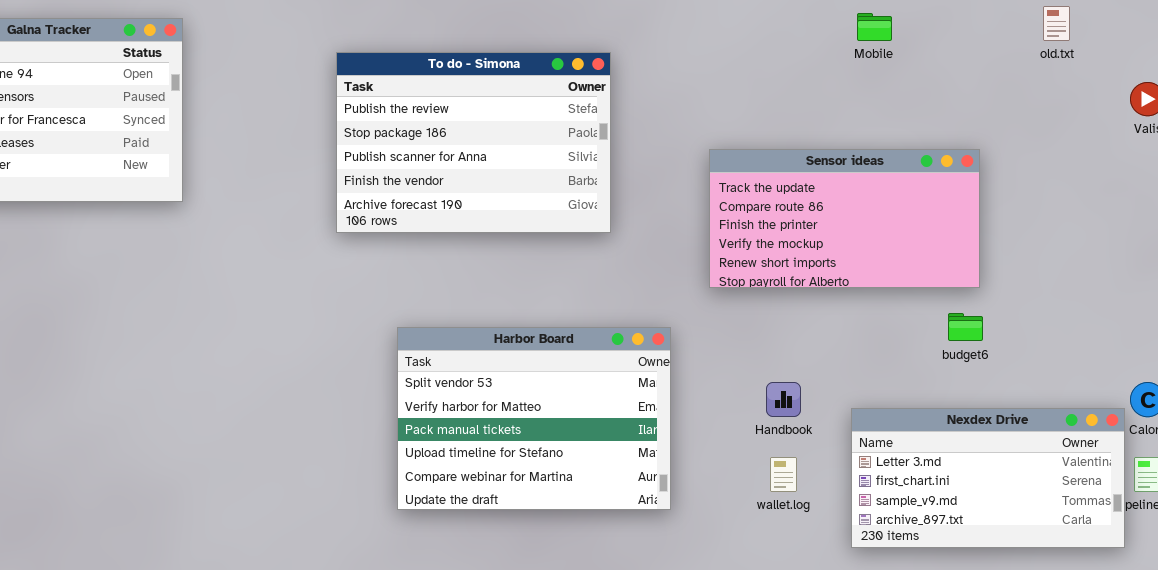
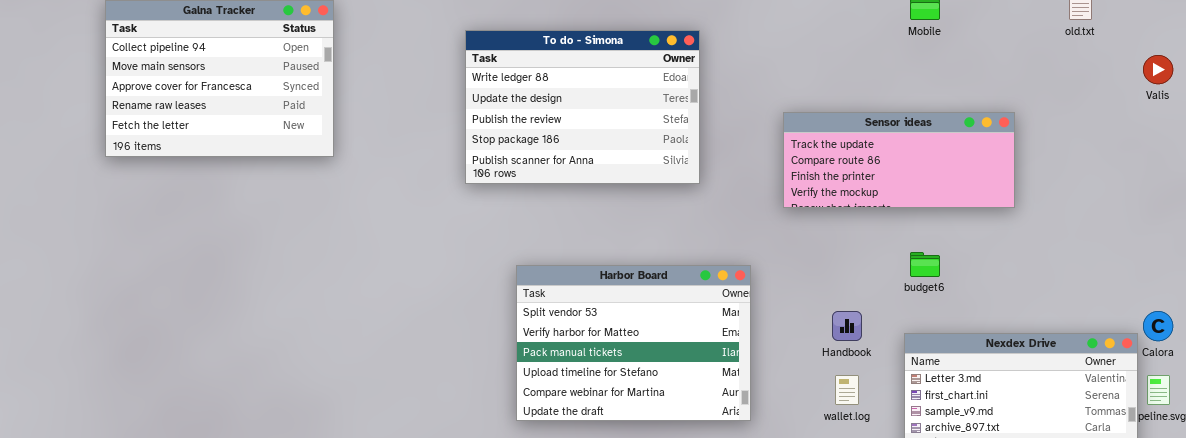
To do - Simona: [336,52,611,233] -> [465,30,700,184], scrolled up 2 rows
Sensor ideas: [709,149,980,288] -> [783,112,1015,208], resized
budget6: [948,313,983,341] -> [910,252,940,277], moved

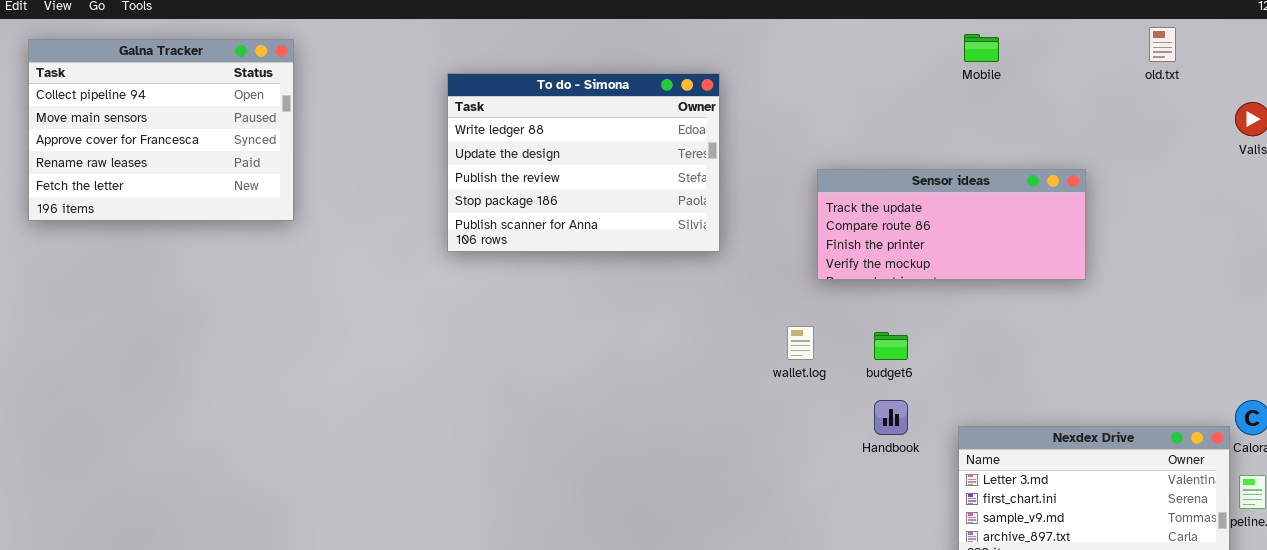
budget6: [910,252,940,277] -> [874,332,908,360], moved
Harbor Board: [516,265,751,421] -> none, closed
wallet.log: [835,375,859,405] -> [787,326,814,360], moved

